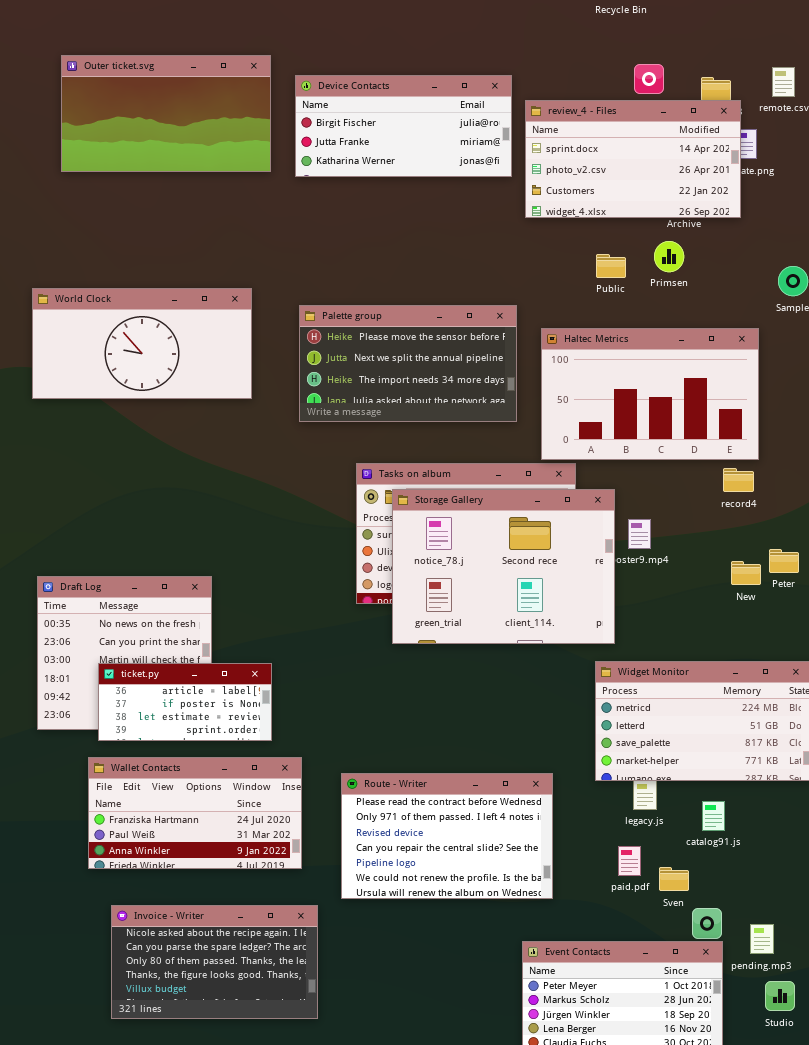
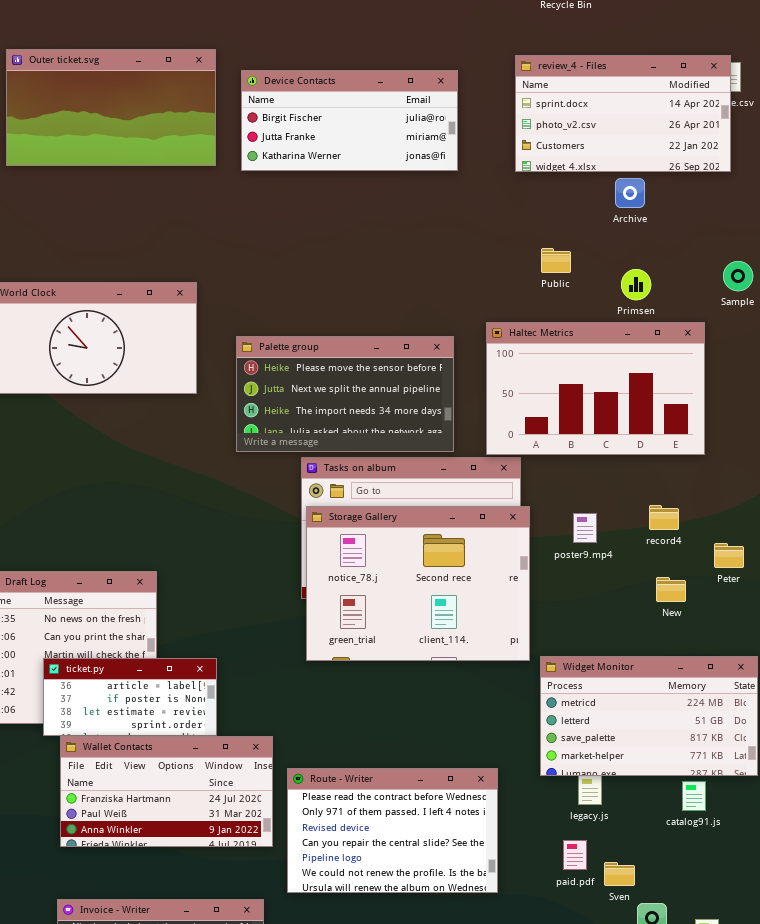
review_4 - Files: [525,100,741,218] -> [515,55,731,172], moved
Primsen: [654,241,684,272] -> [621,269,651,300], moved
Palette group: [299,305,517,422] -> [236,336,454,452], moved
record4: [723,468,754,492] -> [649,505,679,530], moved
Storage Gallery: [392,489,615,644] -> [306,506,530,661], moved
New: [731,561,761,585] -> [656,577,686,602], moved
Wallet Contacts: [88,757,302,869] -> [60,736,273,847], moved
catalog91.js: [702,801,725,831] -> [682,781,706,811], moved

